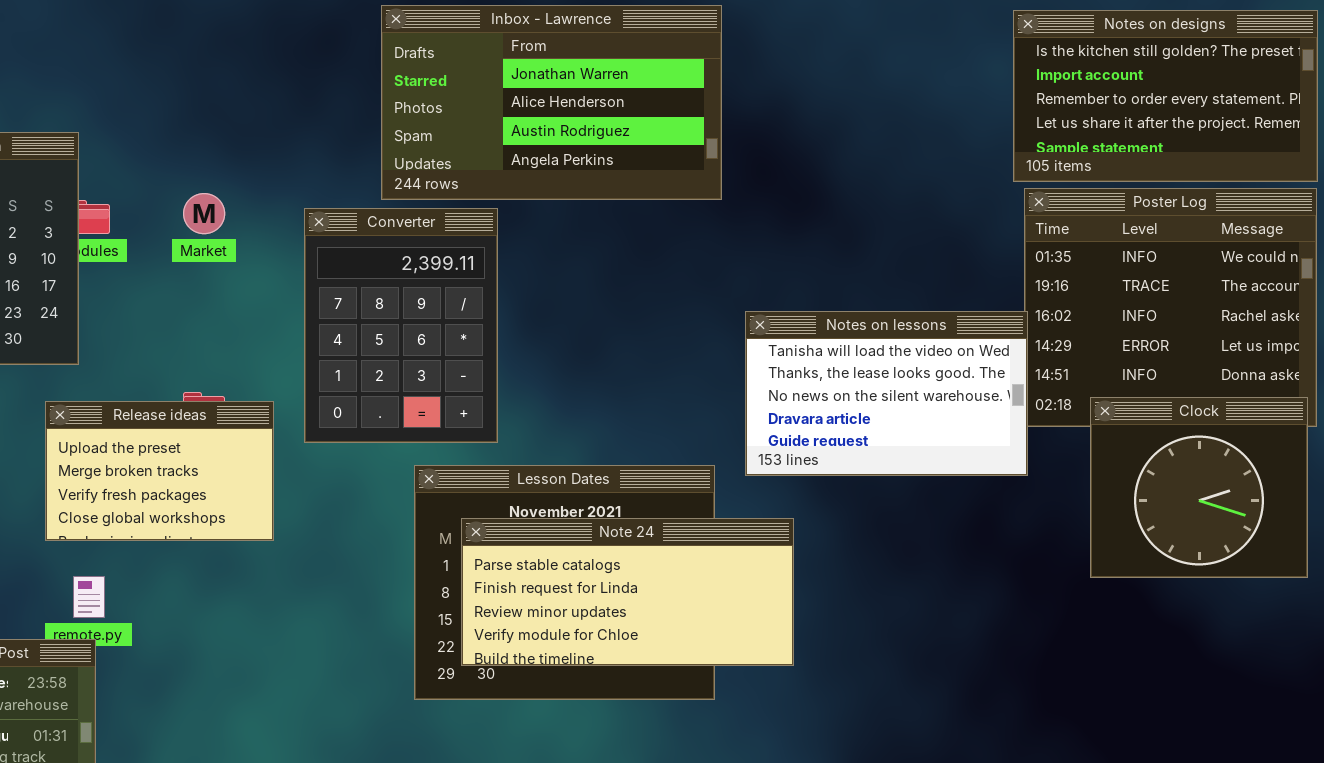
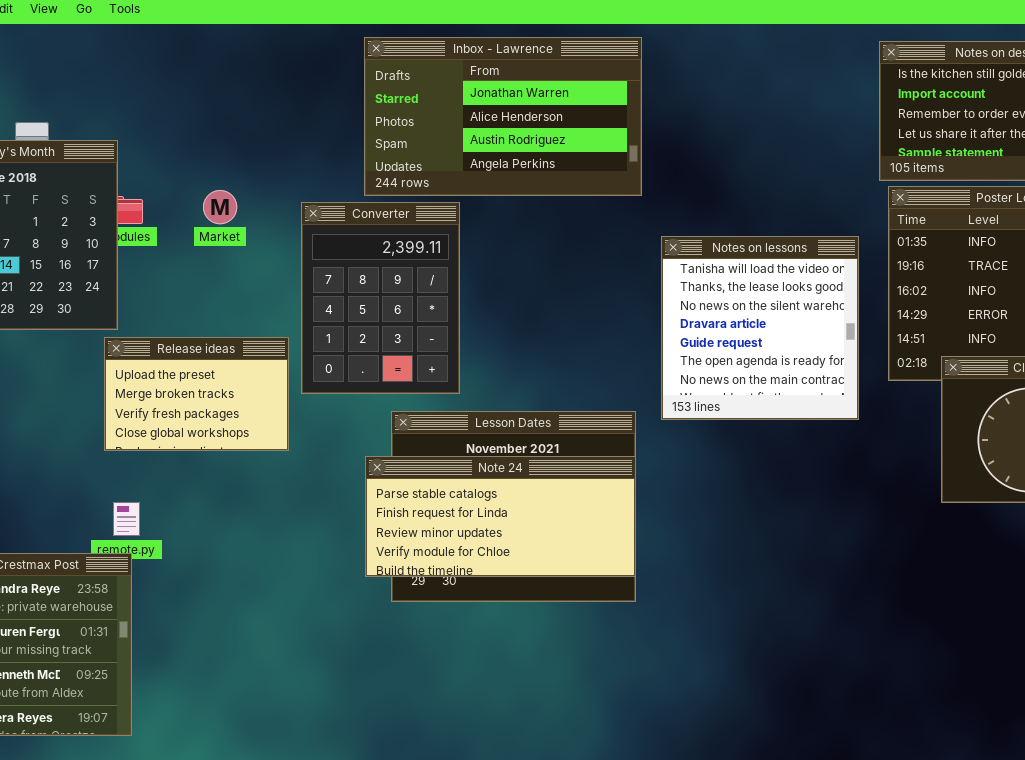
Notes on lessons: [745,311,1028,476] -> [661,236,859,420], resized
Release ideas: [45,401,274,541] -> [104,337,289,451], moved
Note 24: [461,518,794,666] -> [365,456,636,577], moved

